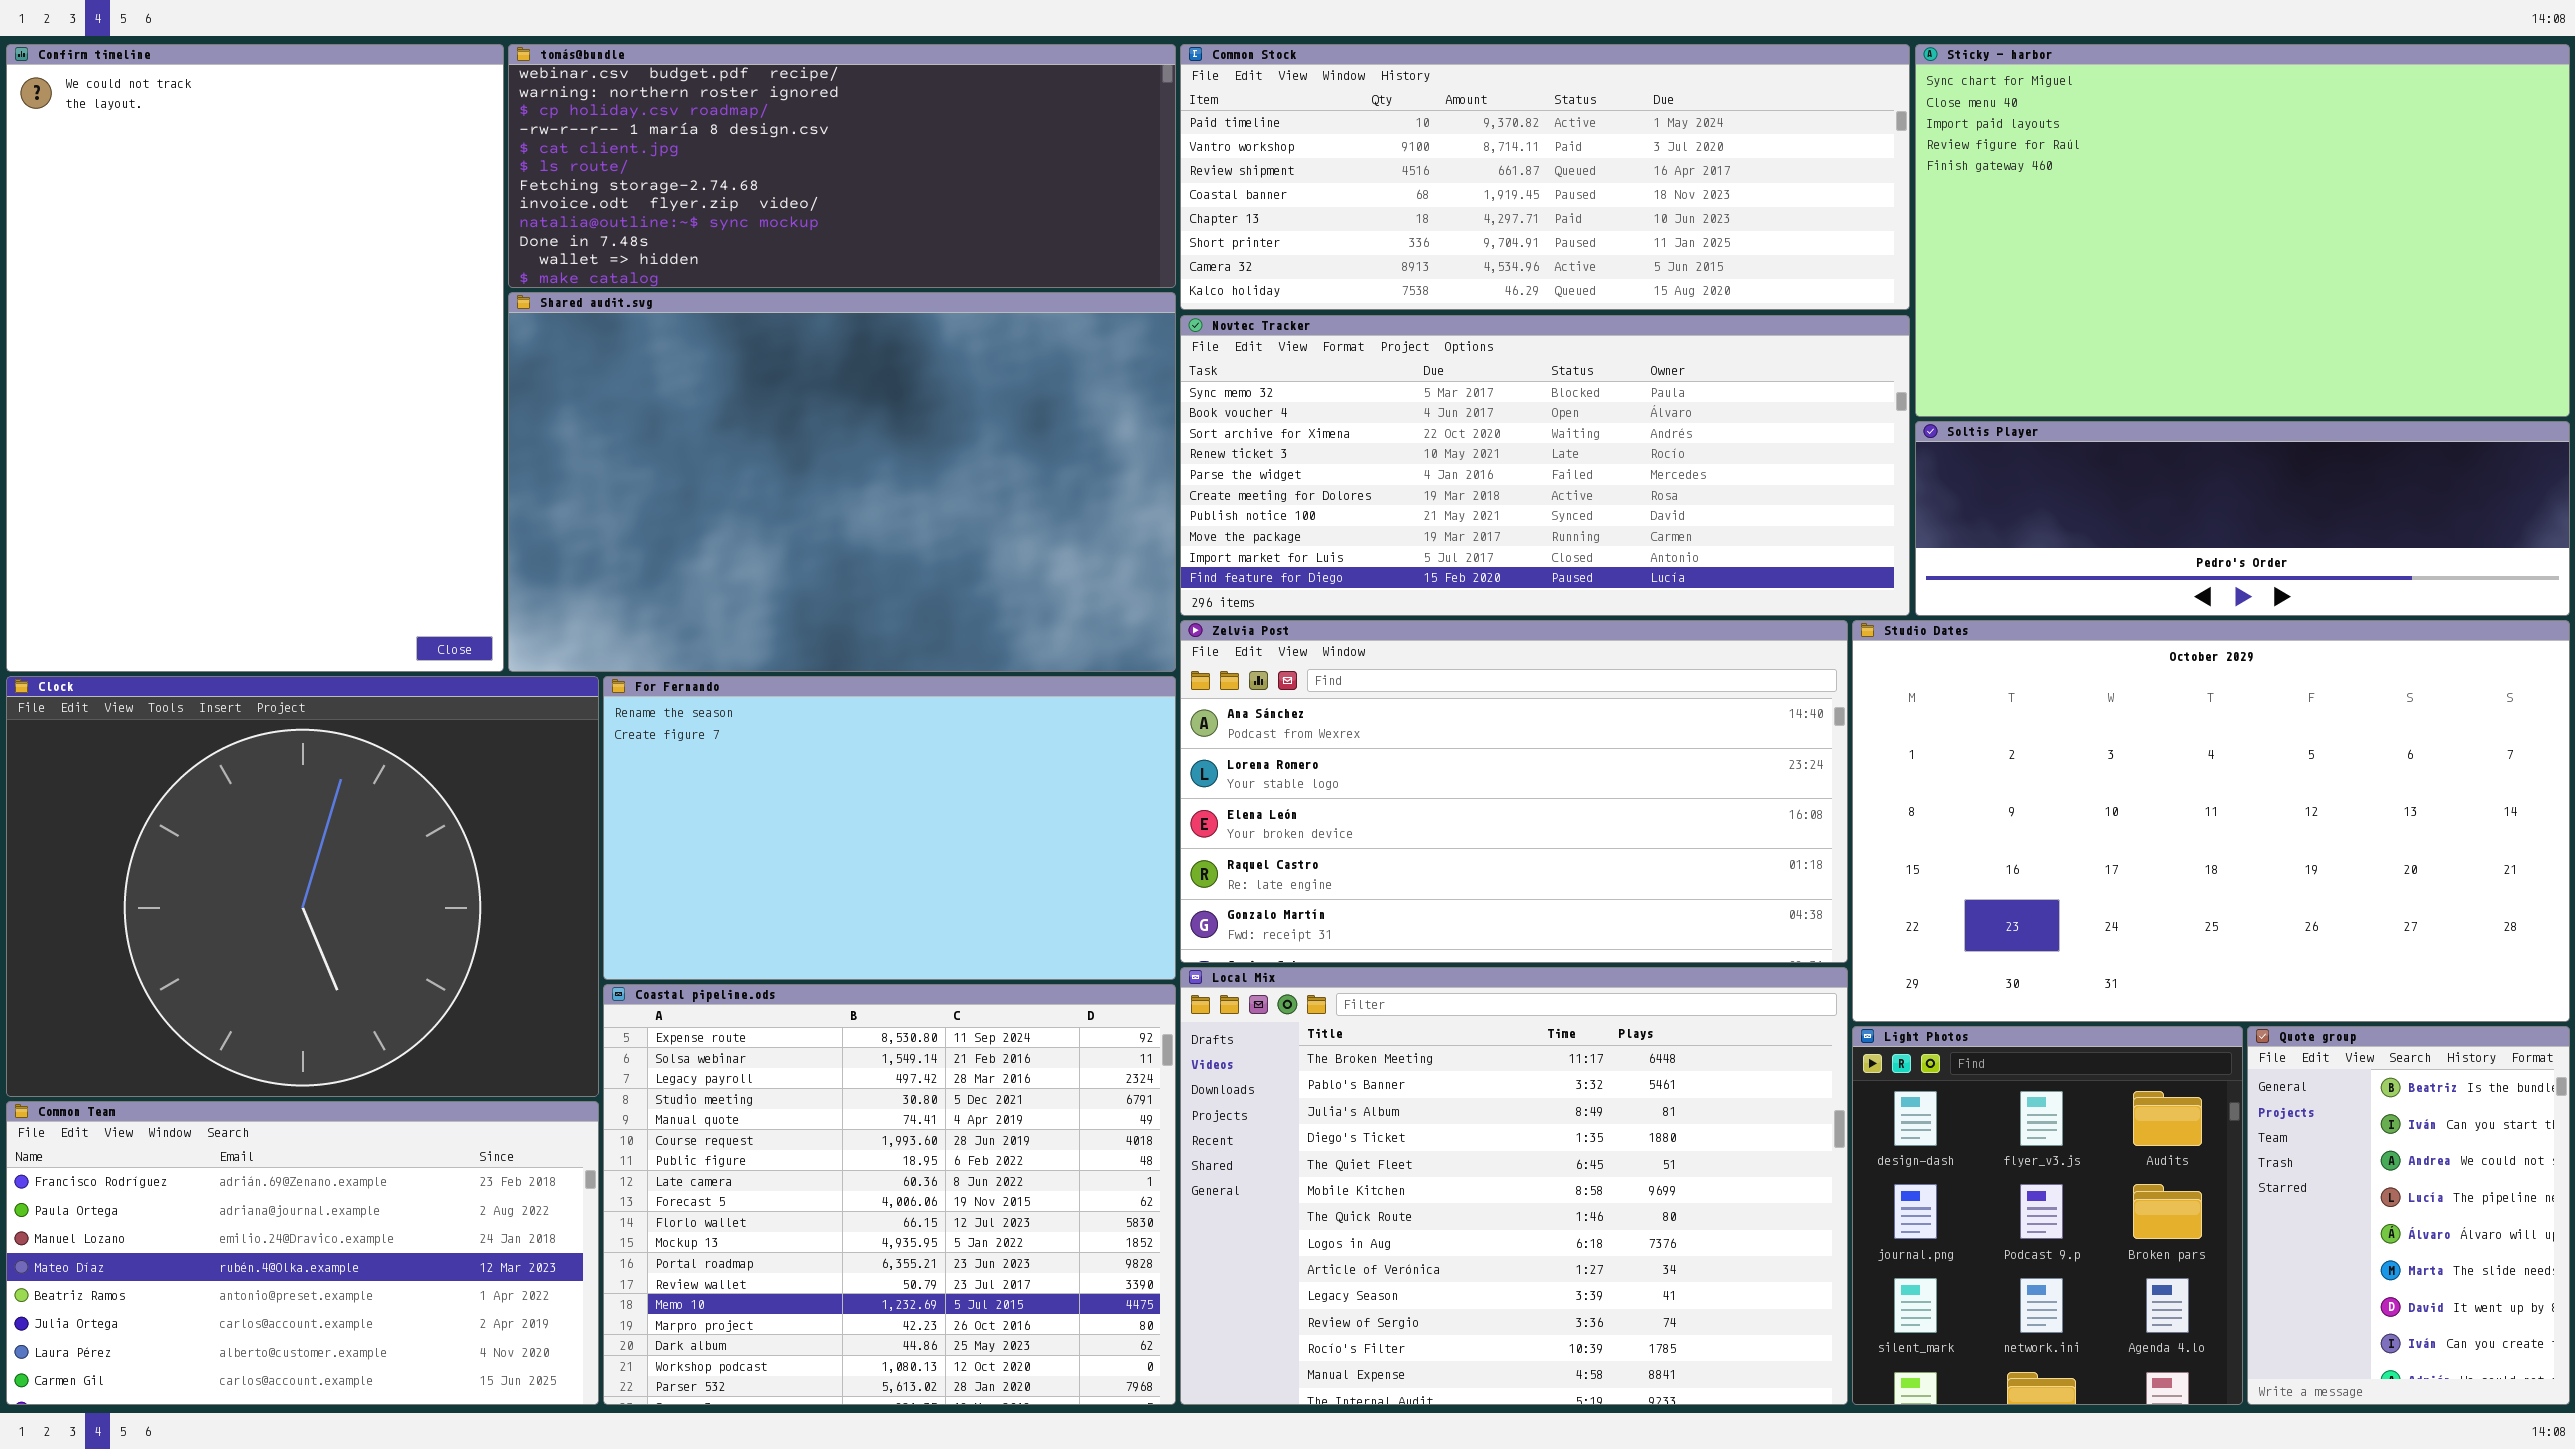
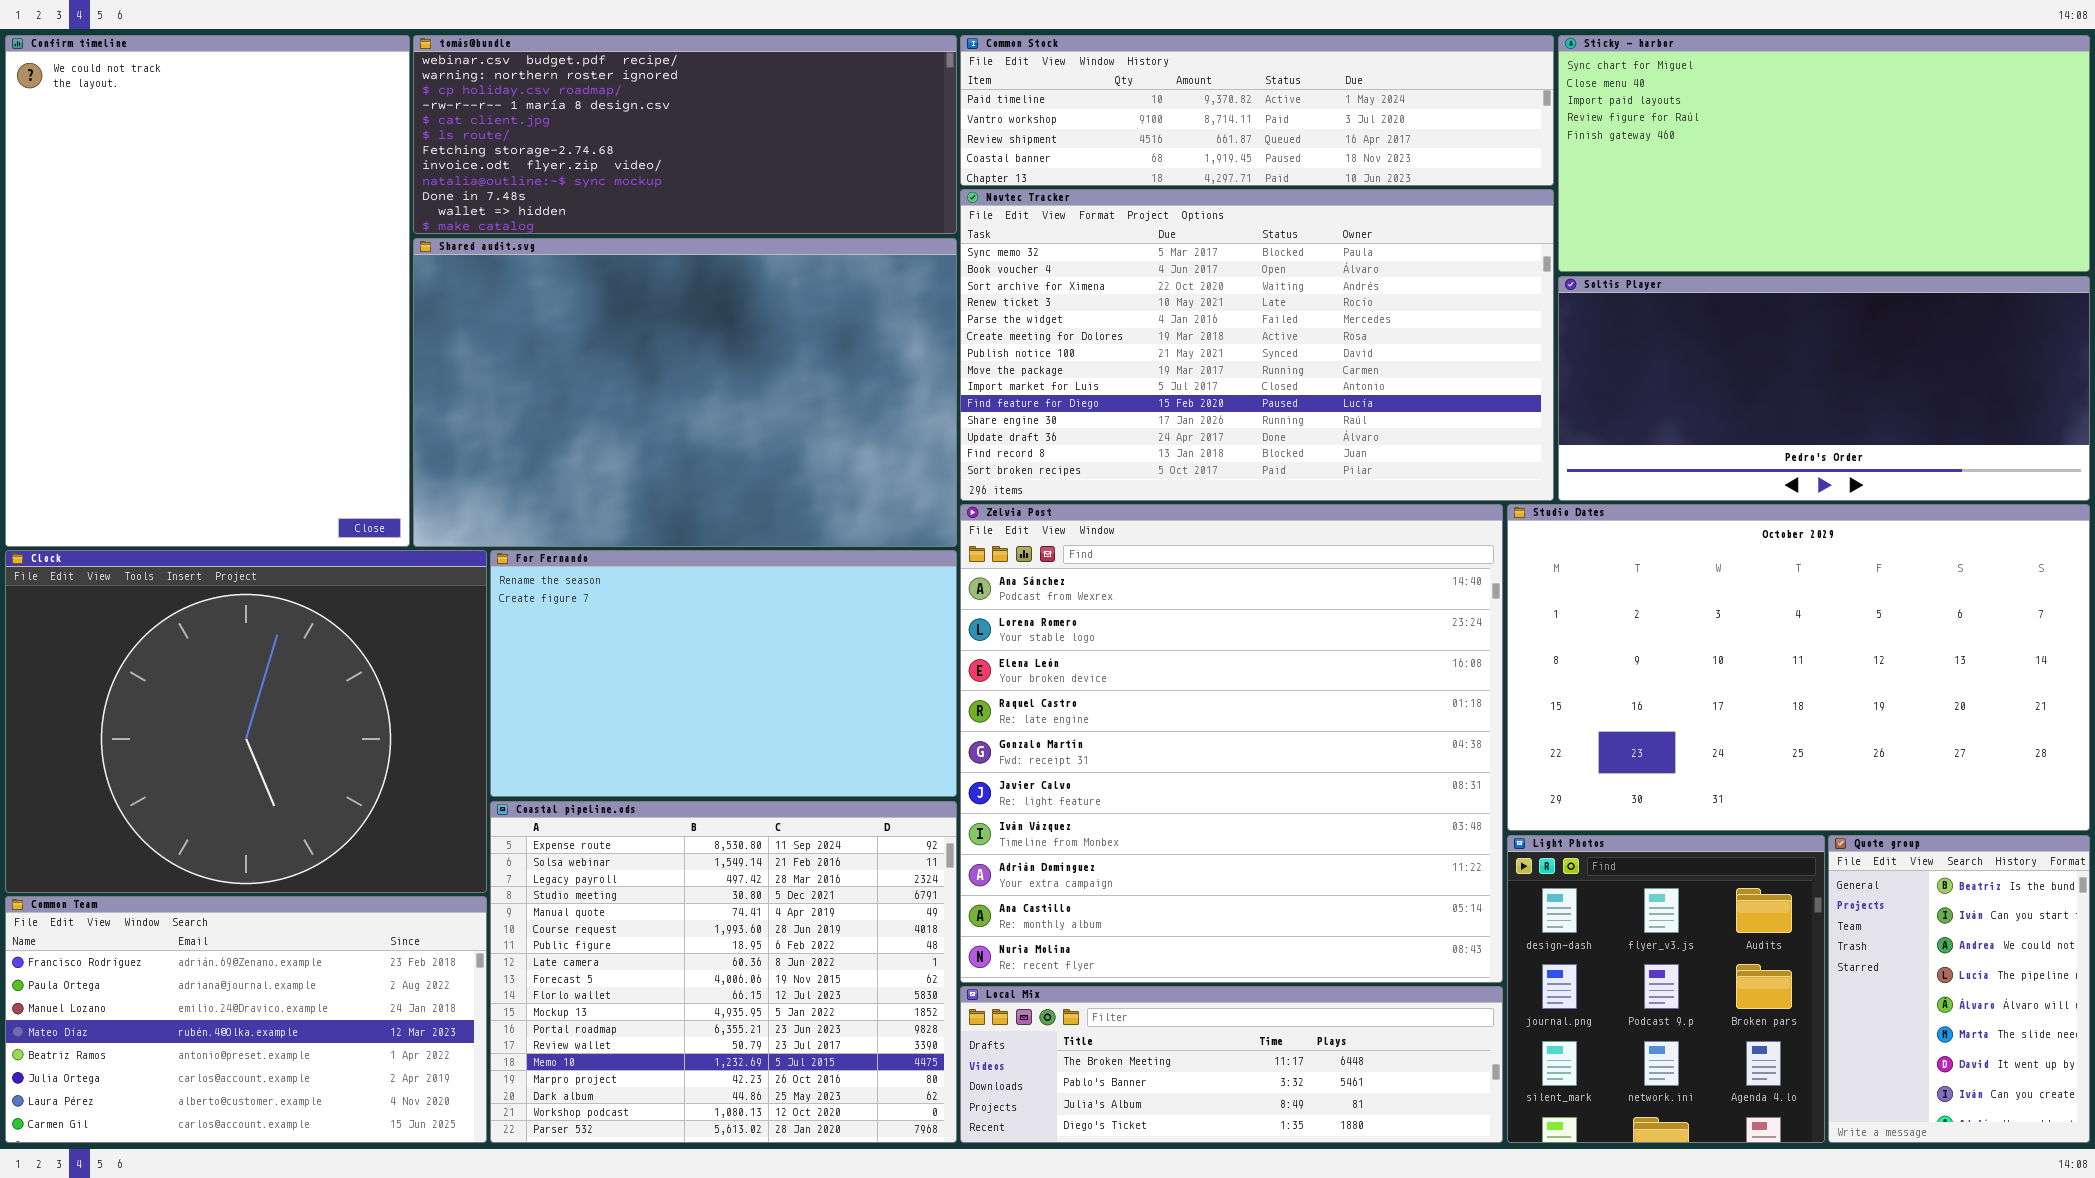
Common Stock: [1180,44,1910,310] -> [960,35,1554,186], resized
Sticky - harbor: [1915,44,2570,417] -> [1558,35,2090,272], resized
Novtec Tracker: [1180,315,1910,616] -> [960,189,1554,501], resized
Soltis Player: [1915,421,2570,616] -> [1558,276,2090,501], resized
Zelvia Post: [1180,620,1848,963] -> [960,504,1503,983], resized
Local Mix: [1180,967,1848,1405] -> [960,986,1503,1143], resized

